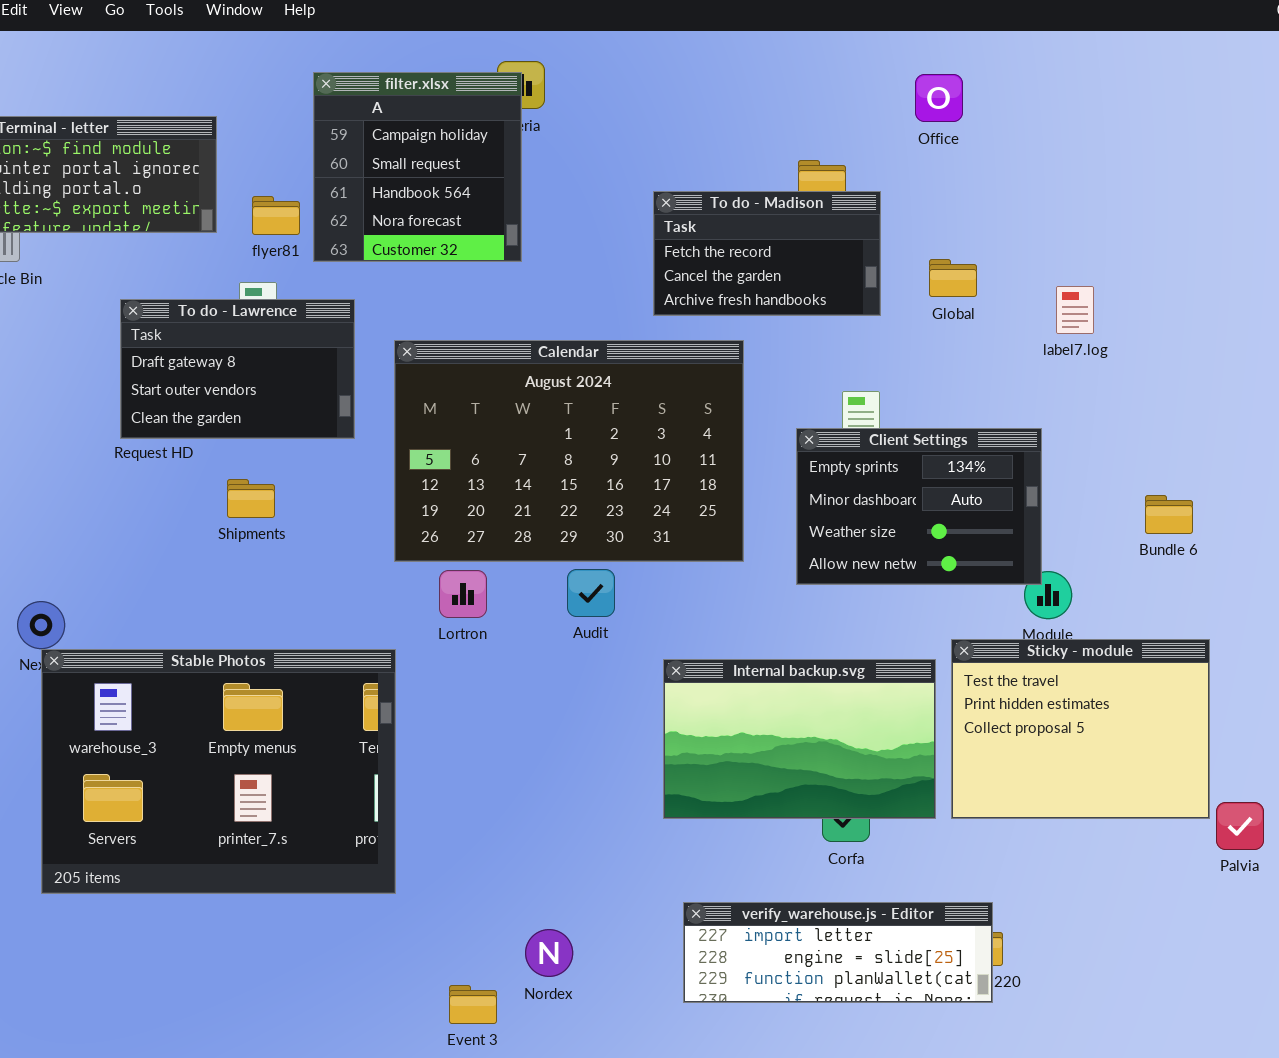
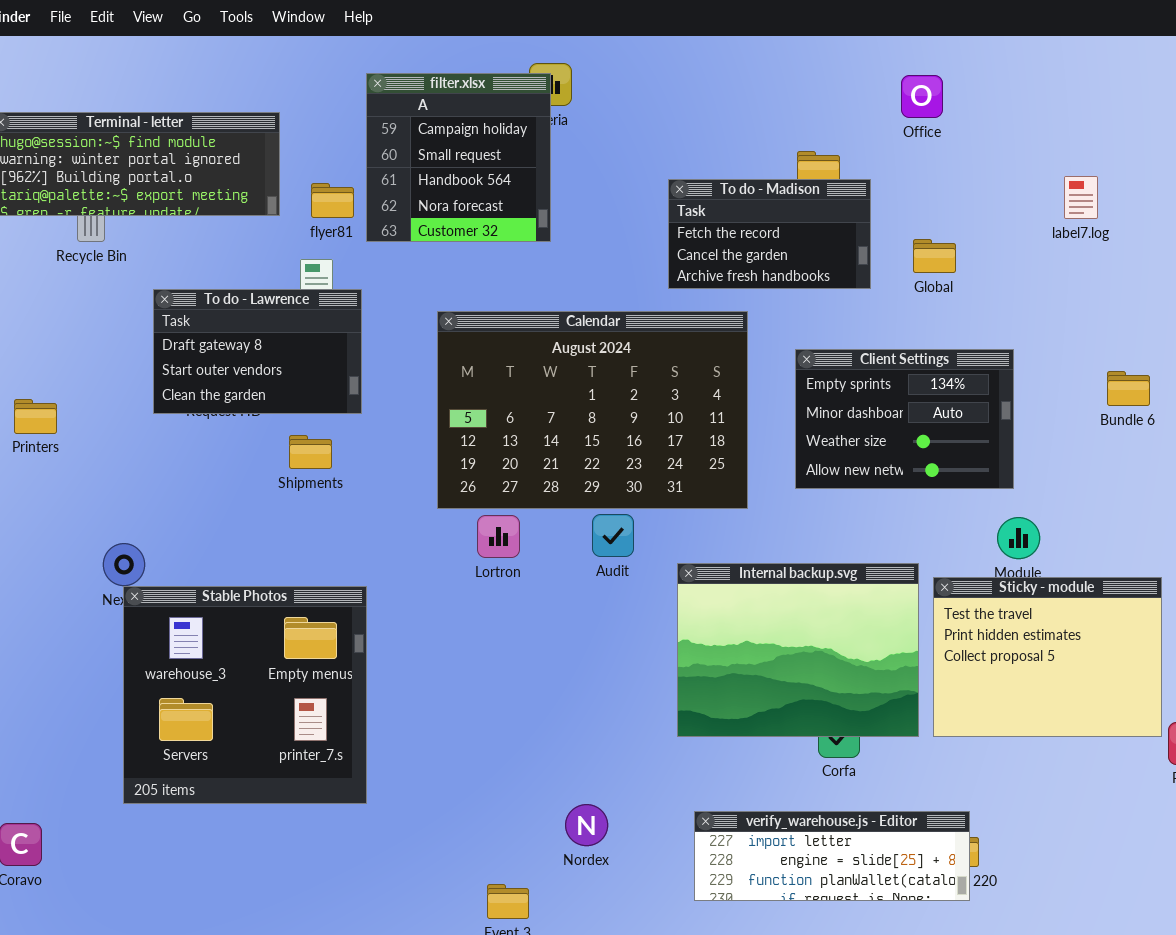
label7.log: [1056,286,1094,334] -> [1064,176,1098,219], moved
To do - Lawrence: [120,299,355,439] -> [153,289,362,414], moved
Client Settings: [796,428,1042,585] -> [795,349,1014,489], moved
Bundle 6: [1145,495,1193,534] -> [1107,371,1150,406], moved
Stable Photos: [41,649,396,894] -> [123,586,367,804], resized
Internal backup.svg: [663,659,936,819] -> [677,563,919,737], resized
Nordex: [525,929,573,977] -> [565,804,608,846], moved

